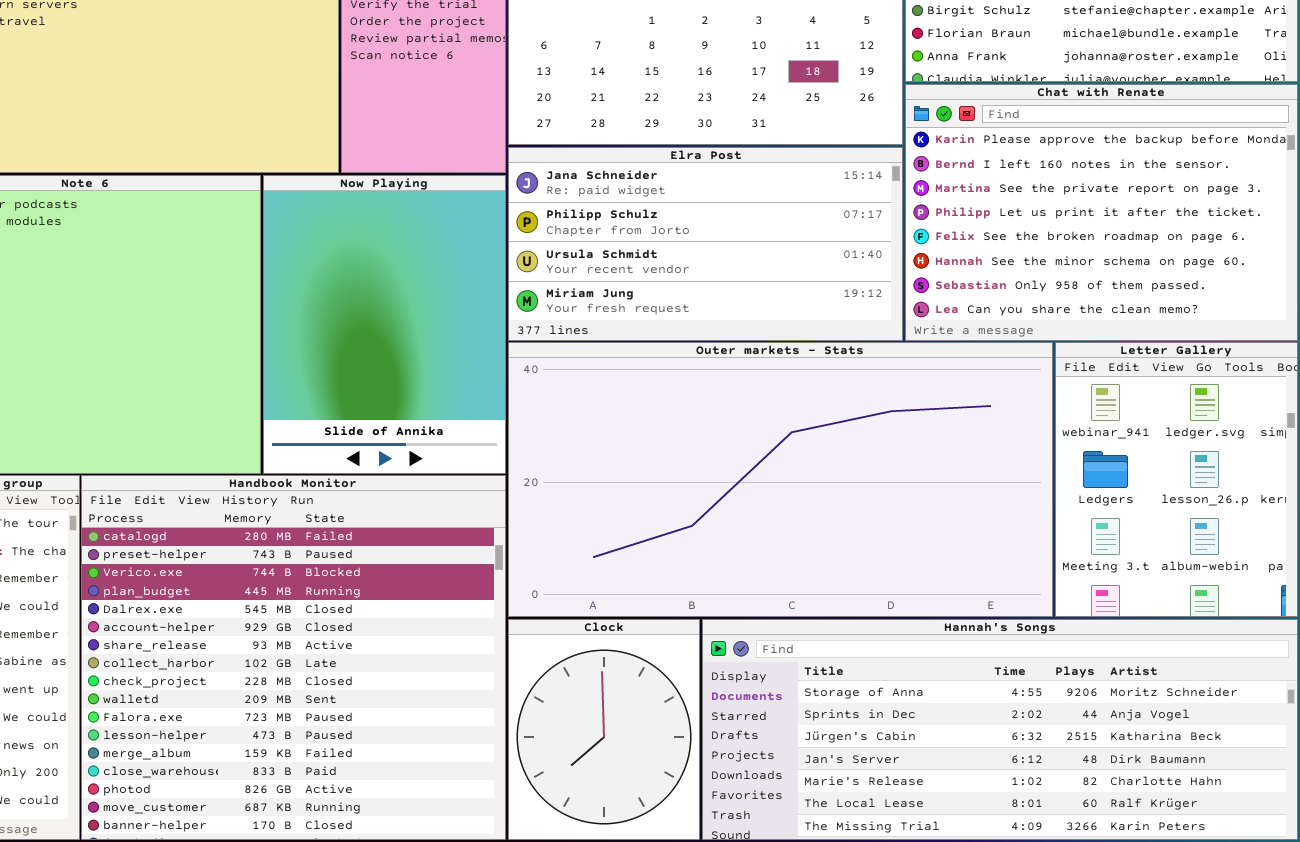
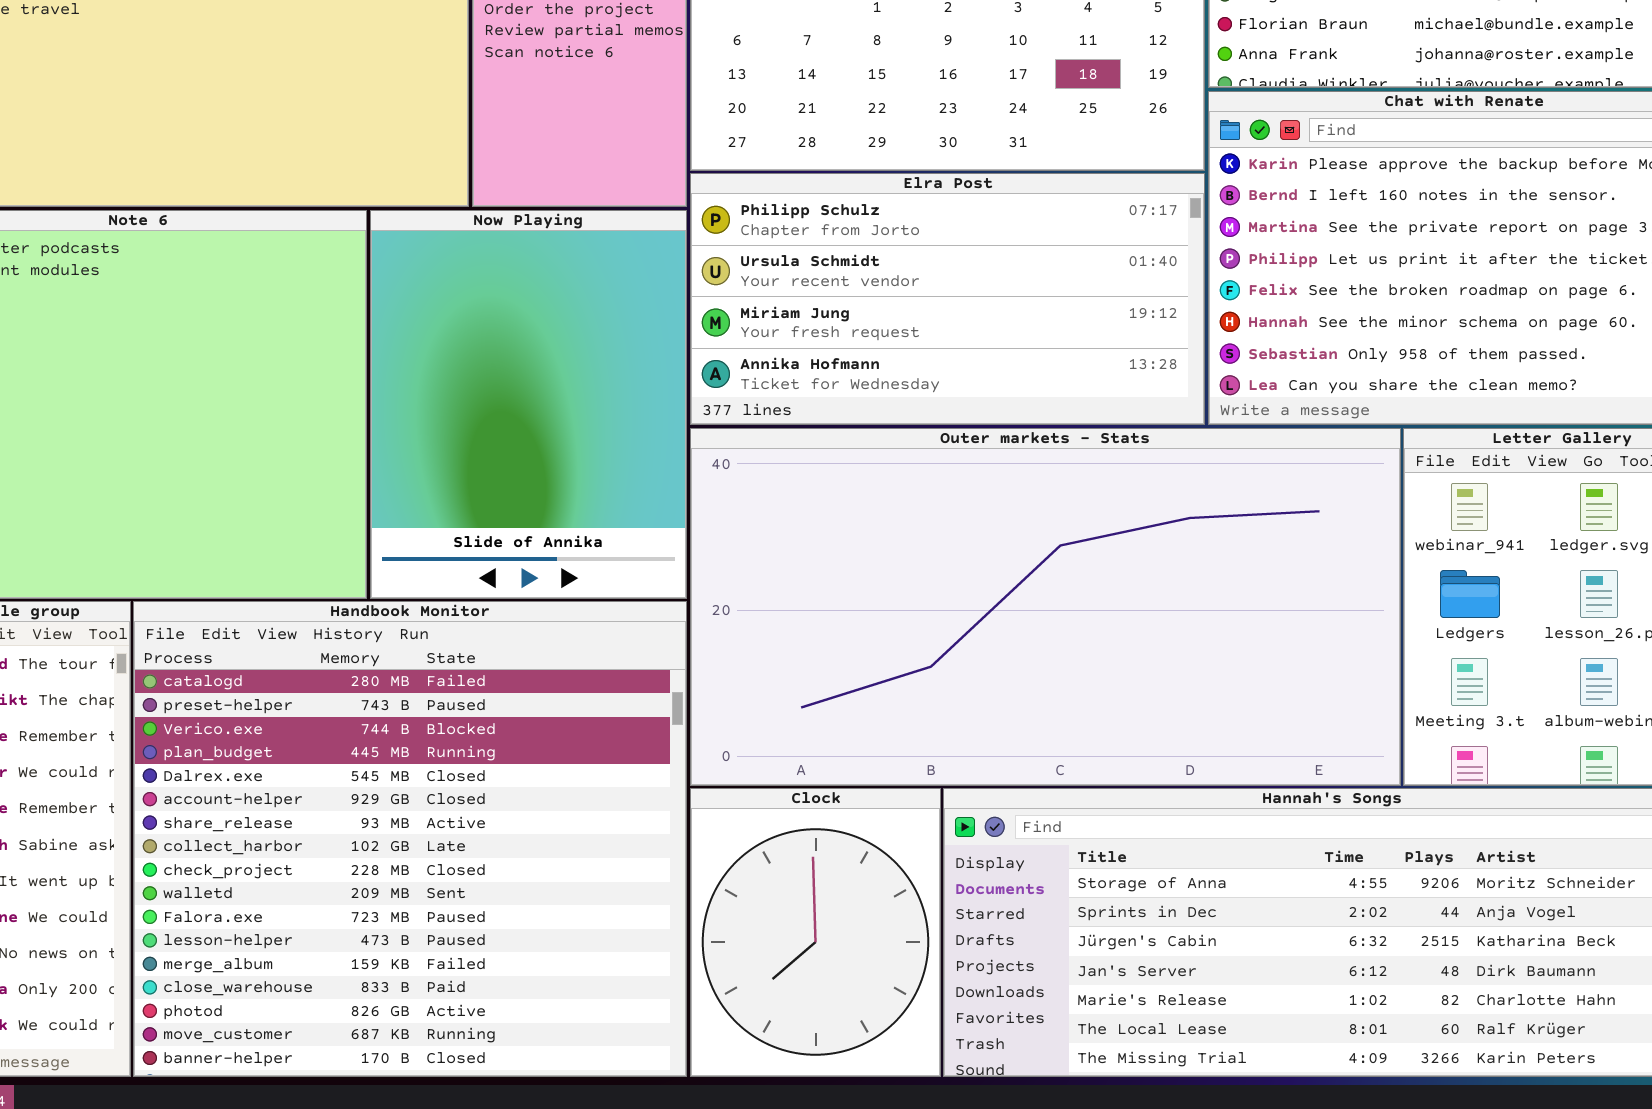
Elra Post: [508,147,903,341] -> [690,173,1205,425], scrolled down 1 row

